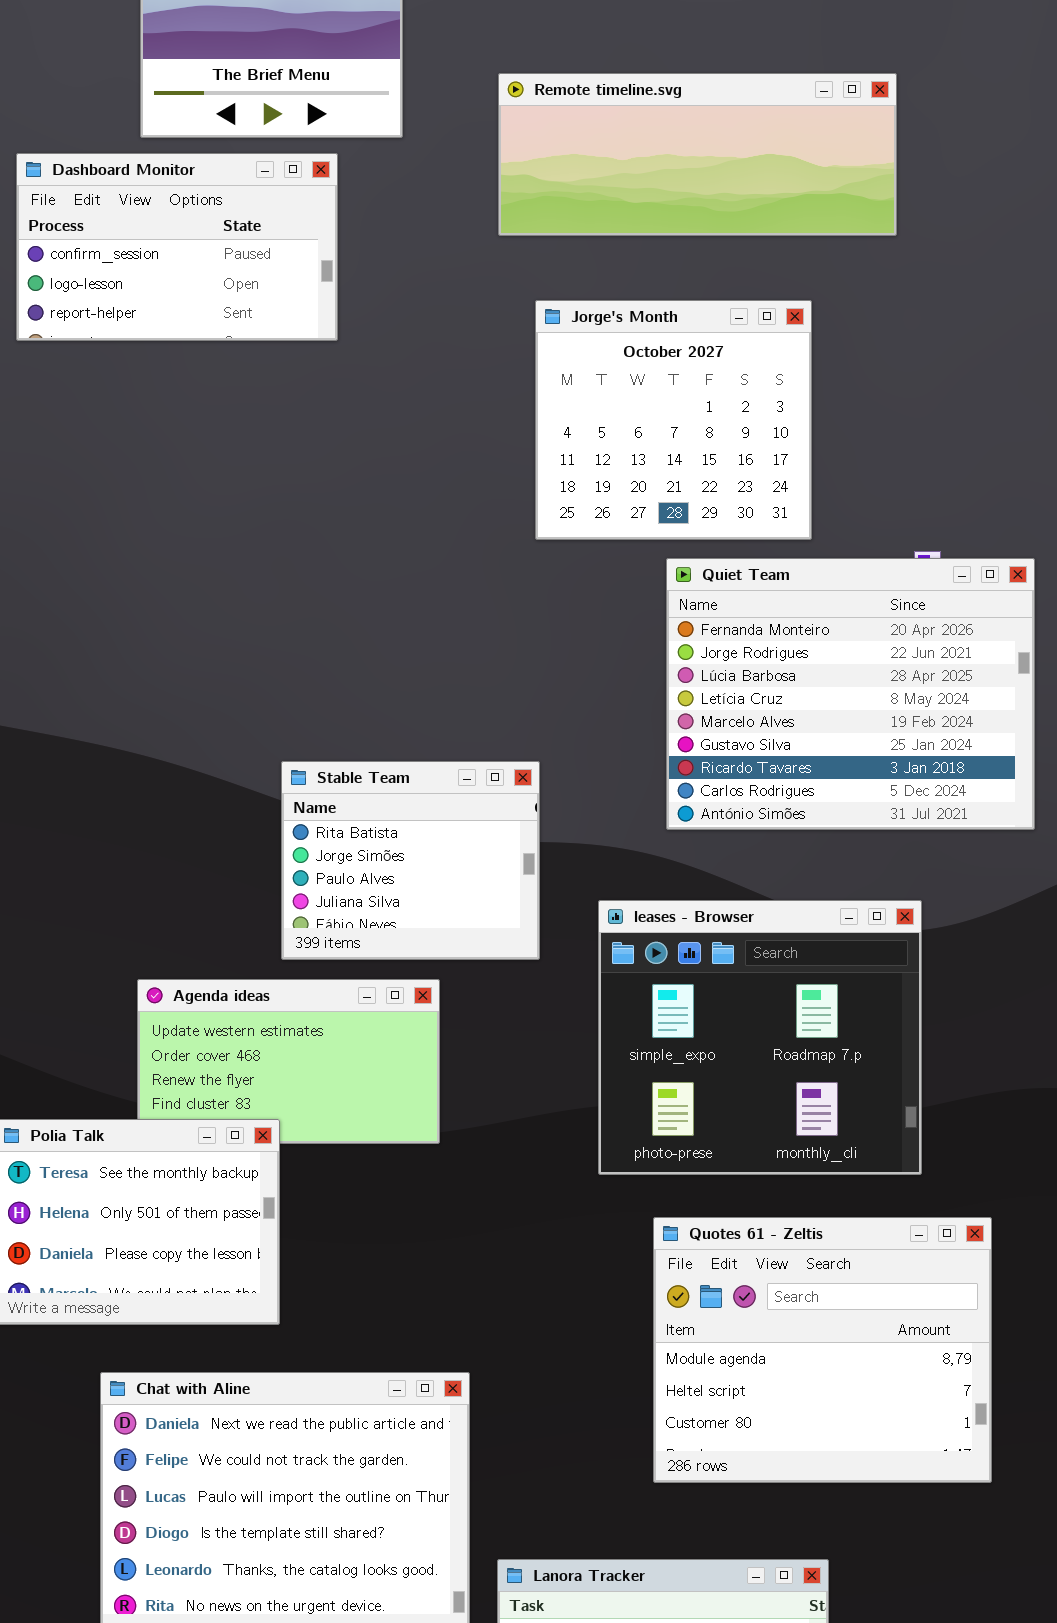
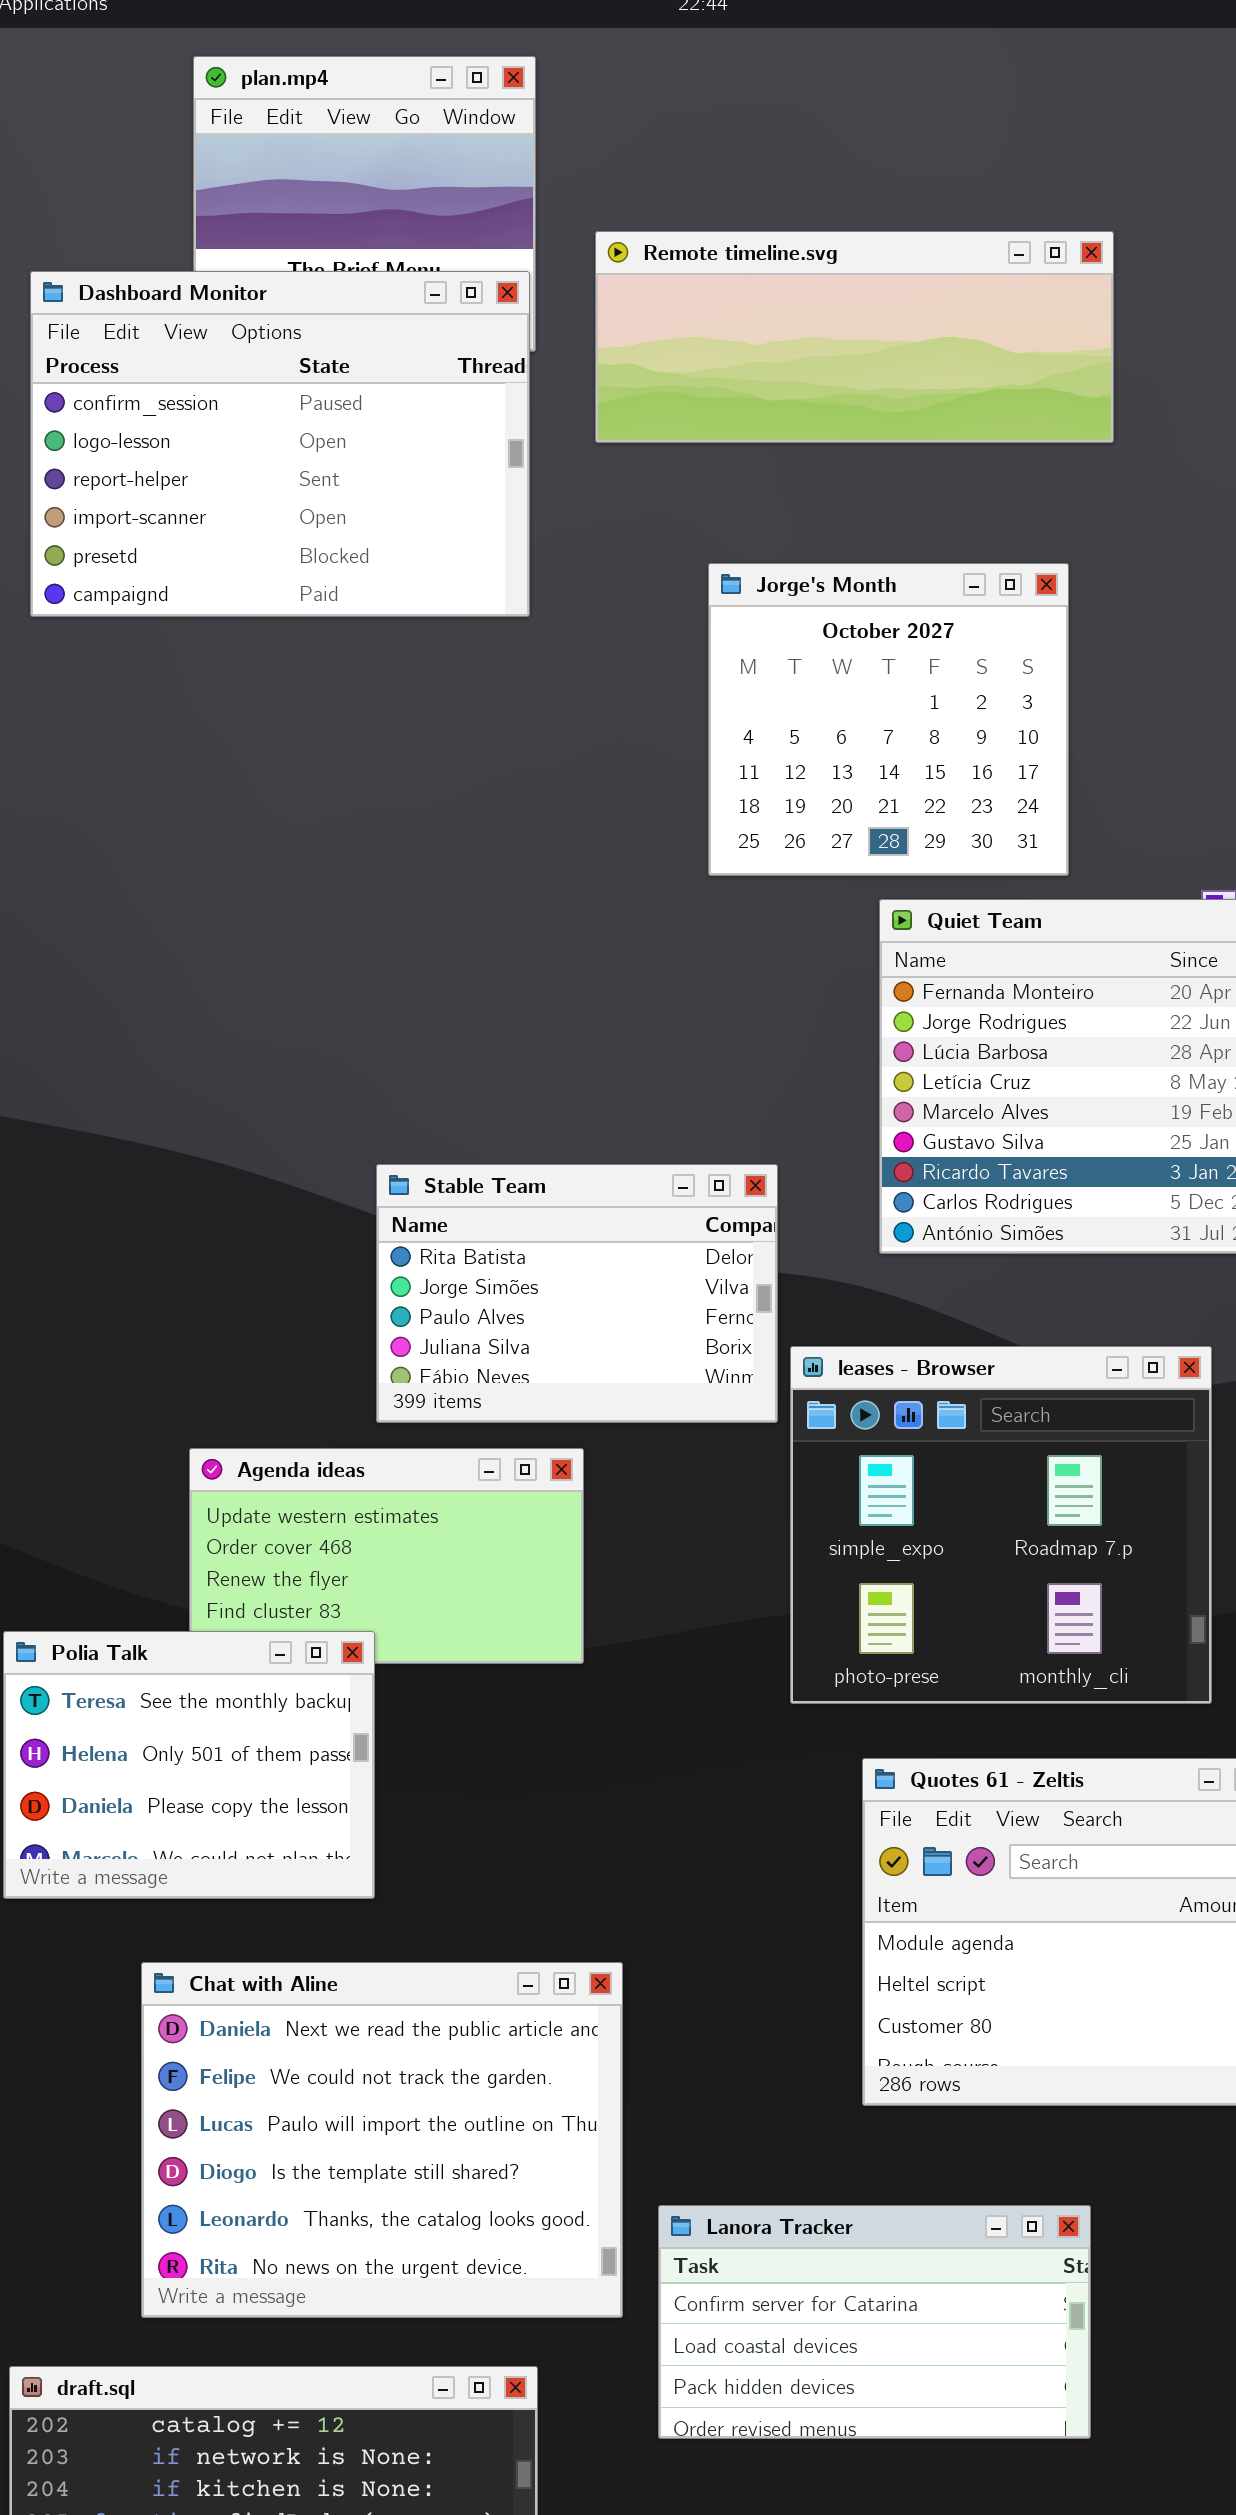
Remote timeline.svg: [498,73,897,236] -> [595,231,1114,443], moved
Dashboard Monitor: [16,153,338,341] -> [30,271,530,617], resized
Stable Team: [281,761,540,960] -> [376,1164,778,1423], resized

